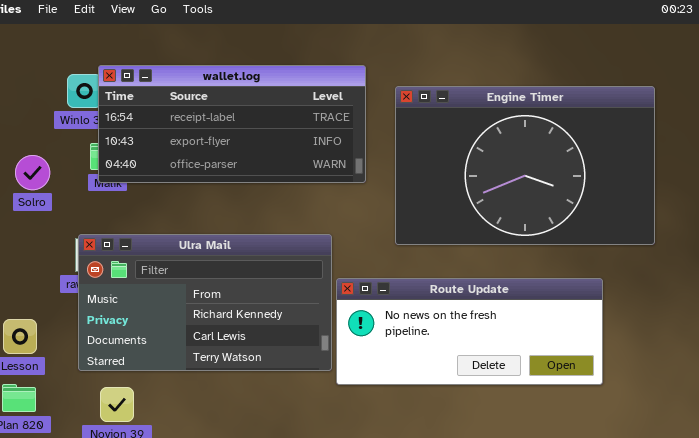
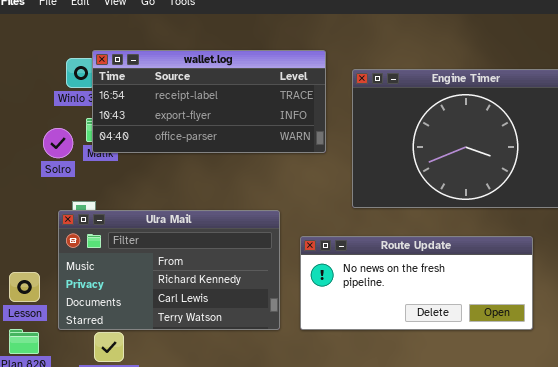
Solro: [15,155,50,190] -> [43,128,73,158], moved
Ulra Mail: [78,234,332,371] -> [58,210,280,330], moved

